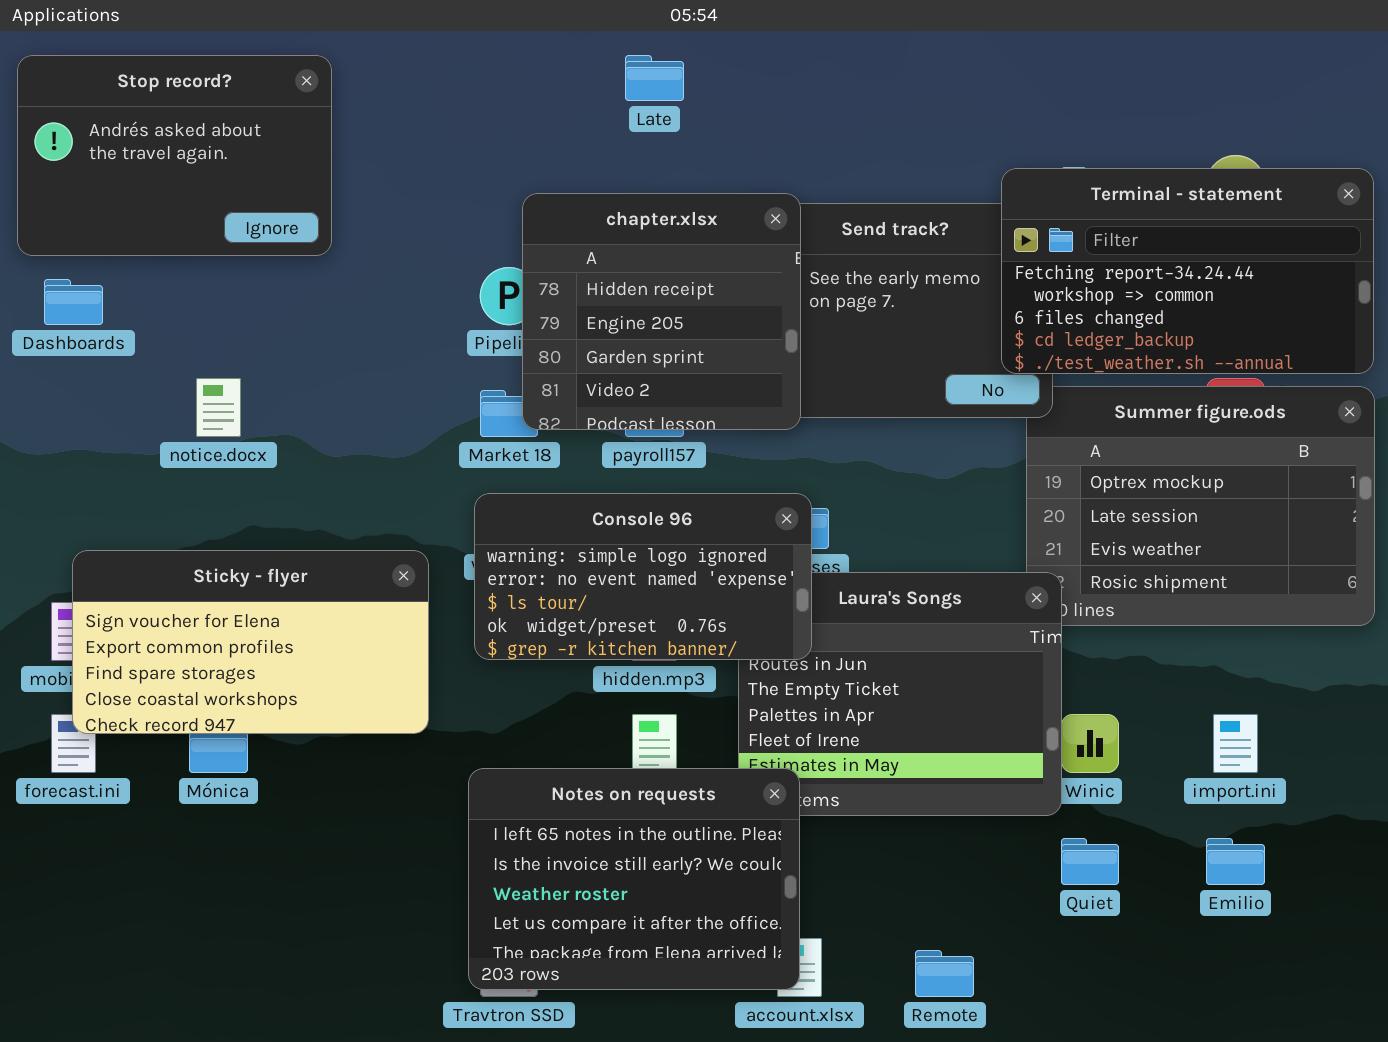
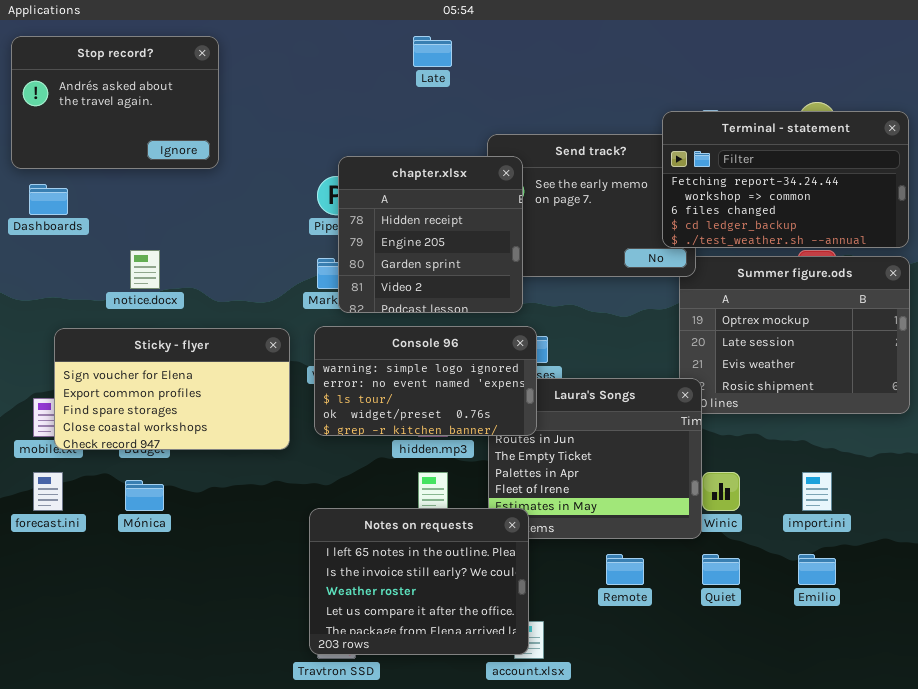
chapter.xlsx: [522,193,801,430] -> [338,156,523,313], moved
Sticky - flyer: [72,550,429,734] -> [54,328,290,450], moved
Remote: [915,950,974,997] -> [606,554,644,585], moved

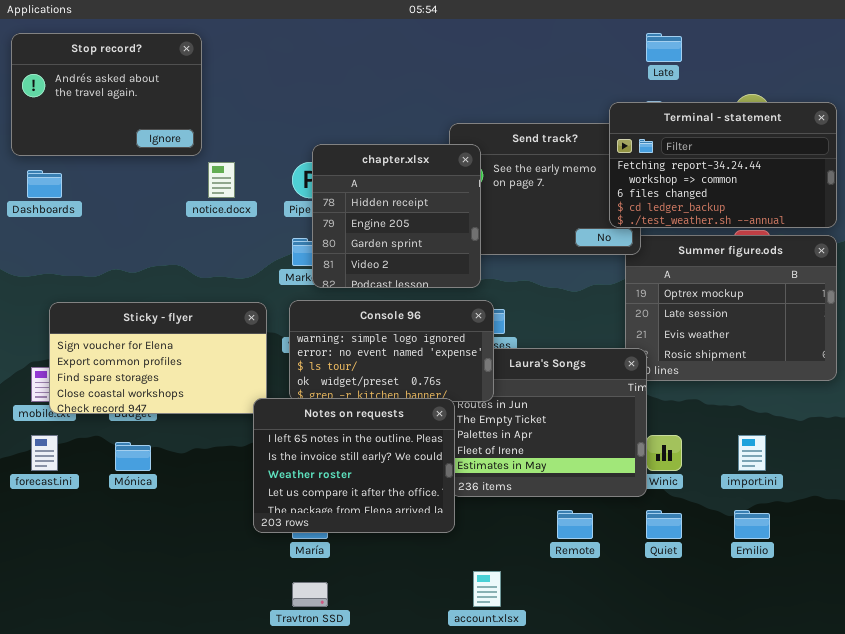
Late: [413,36,452,67] -> [646,33,682,62], moved
notice.docx: [130,250,160,289] -> [208,162,235,198], moved
Notes on requests: [309,508,529,655] -> [253,398,455,533], moved

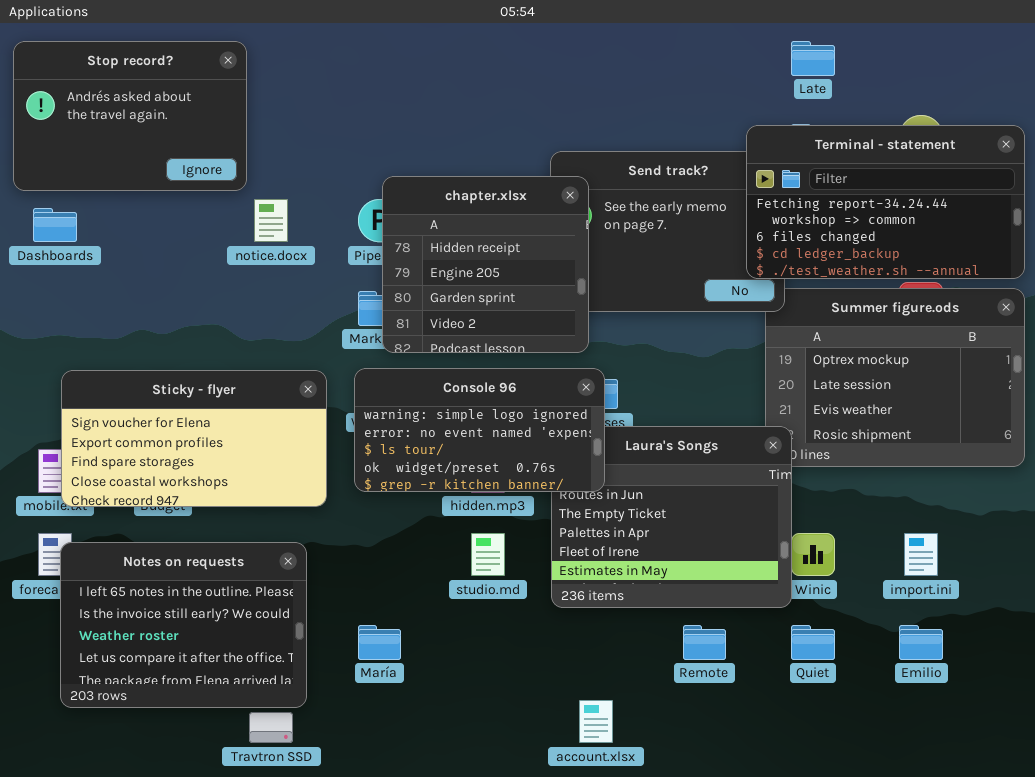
Notes on requests: [253,398,455,533] -> [60,542,307,708], moved
Travtron SSD: [292,582,328,607] -> [249,712,293,743], moved

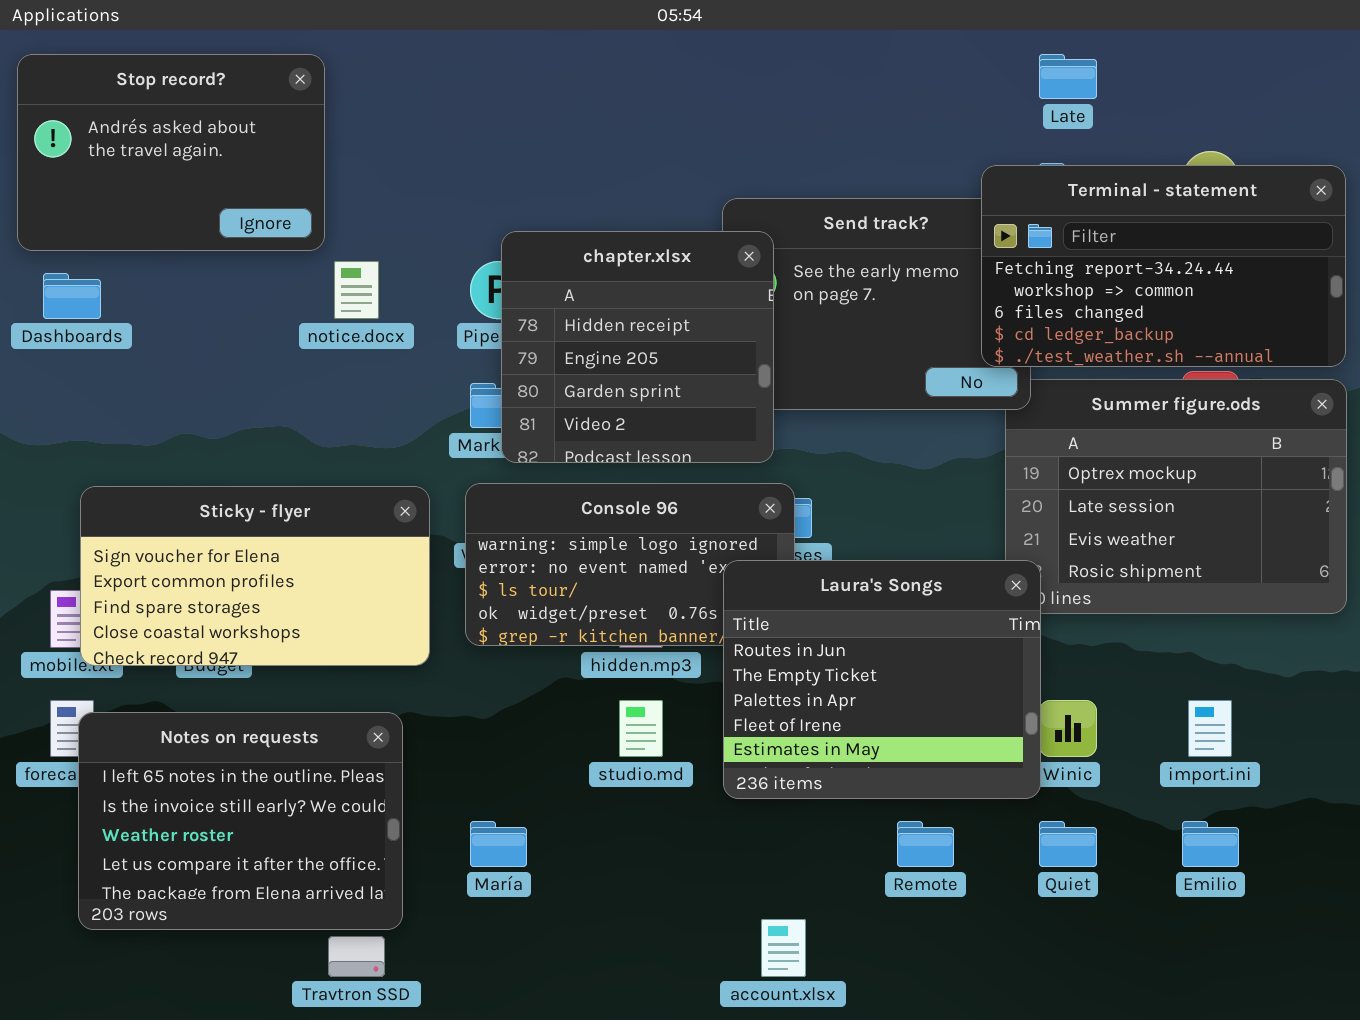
Laura's Songs: [551,426,792,608] -> [723,560,1041,799], raised

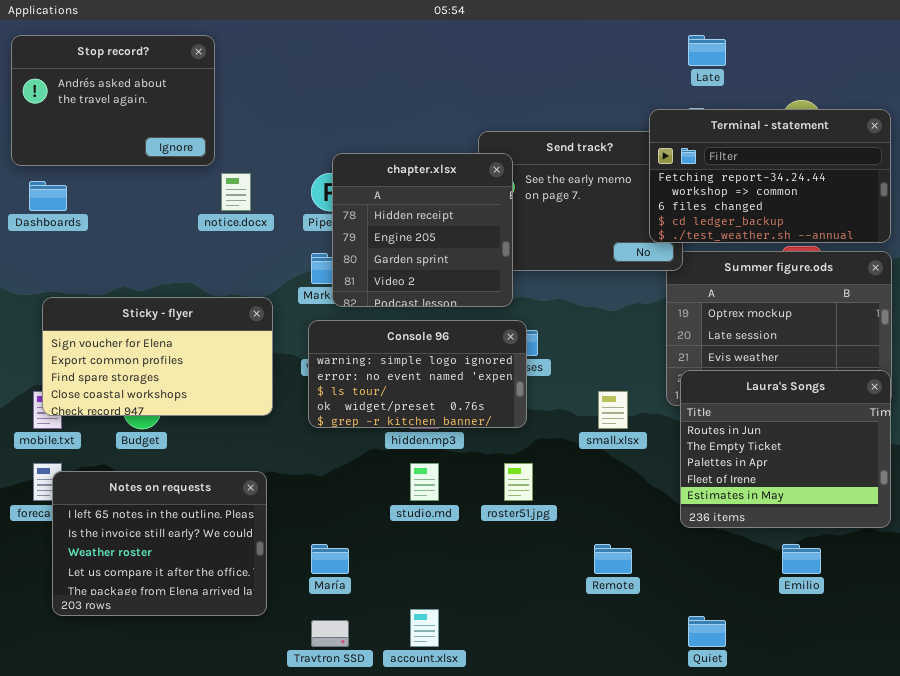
Sticky - flyer: [80,486,430,666] -> [42,297,273,416], moved
Laura's Songs: [723,560,1041,799] -> [680,370,891,528], moved
Quiet: [1039,821,1097,867] -> [688,616,726,647], moved
account.xlsx: [761,919,806,977] -> [410,609,439,647], moved
Travtron SSD: [328,936,385,977] -> [311,620,349,647], moved

